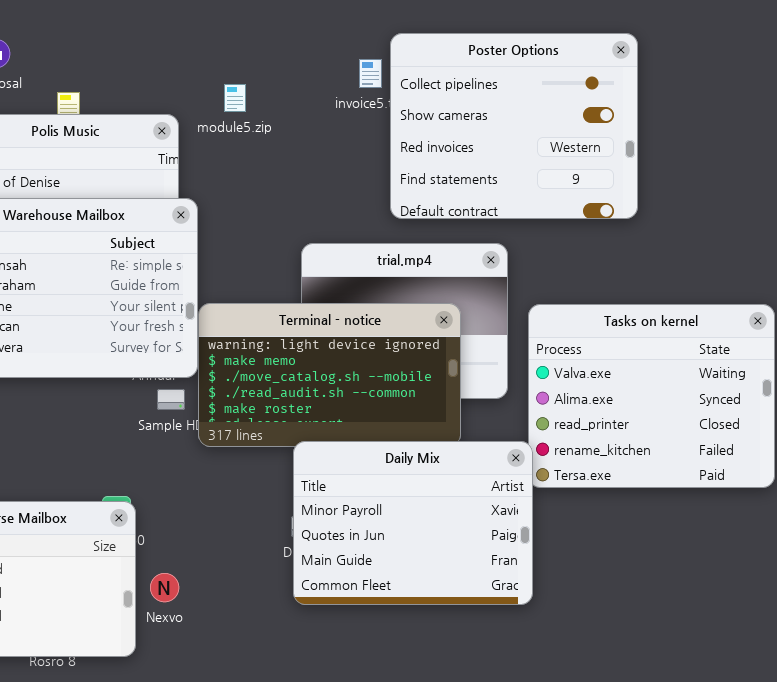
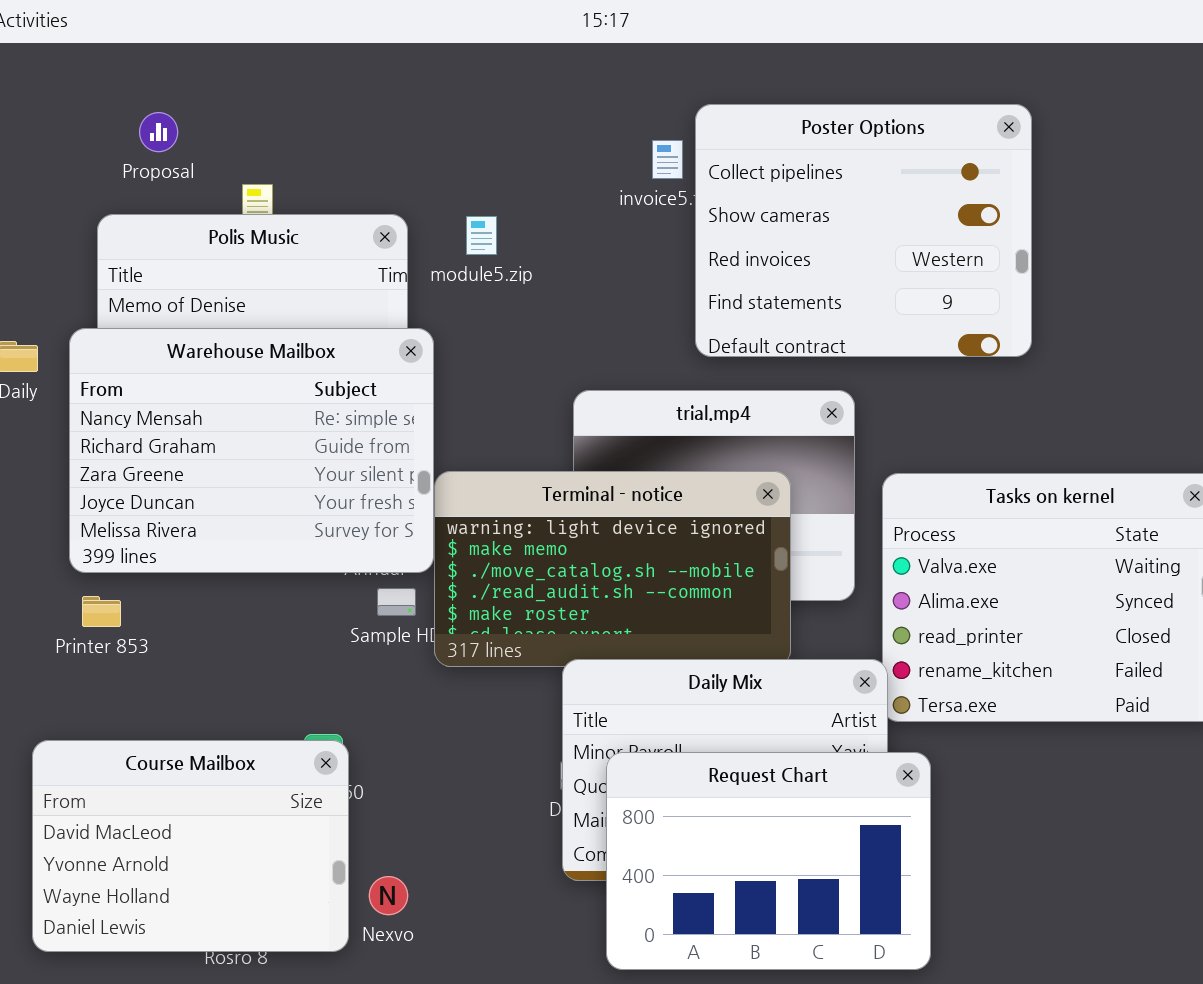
module5.zip: [224,84,246,112] -> [466,216,497,255], moved
Request Chart: none -> [606,752,931,970], opened
Nexvo: [150,573,179,602] -> [369,876,408,915], moved

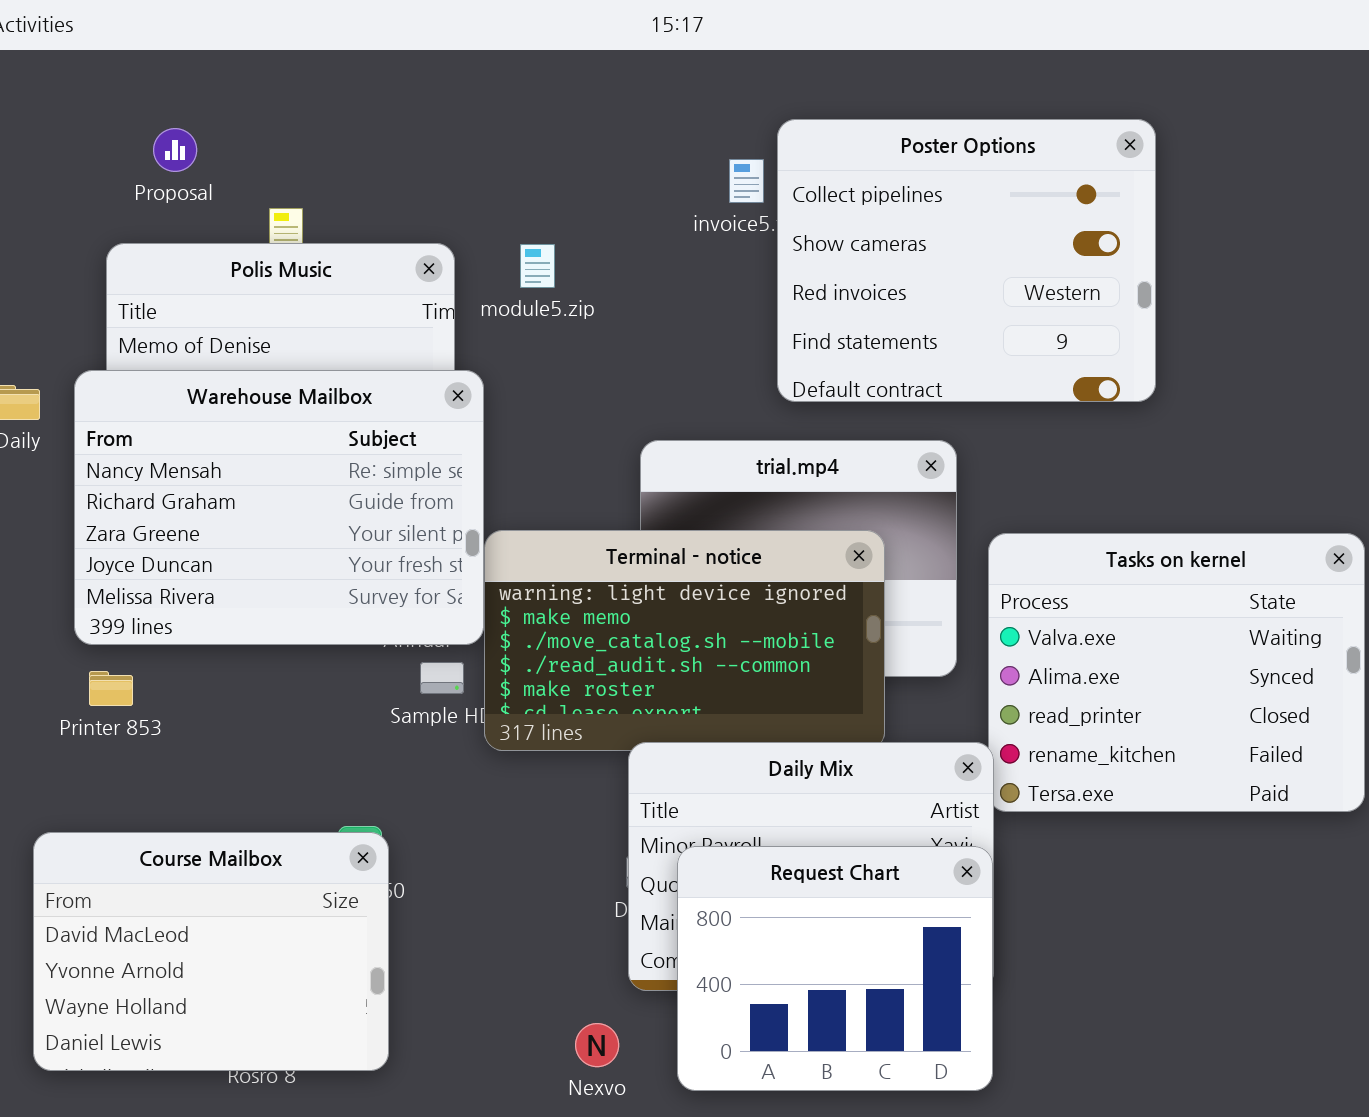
Request Chart: [606,752,931,970] -> [677,846,993,1091], resized
Nexvo: [369,876,408,915] -> [575,1023,619,1067], moved

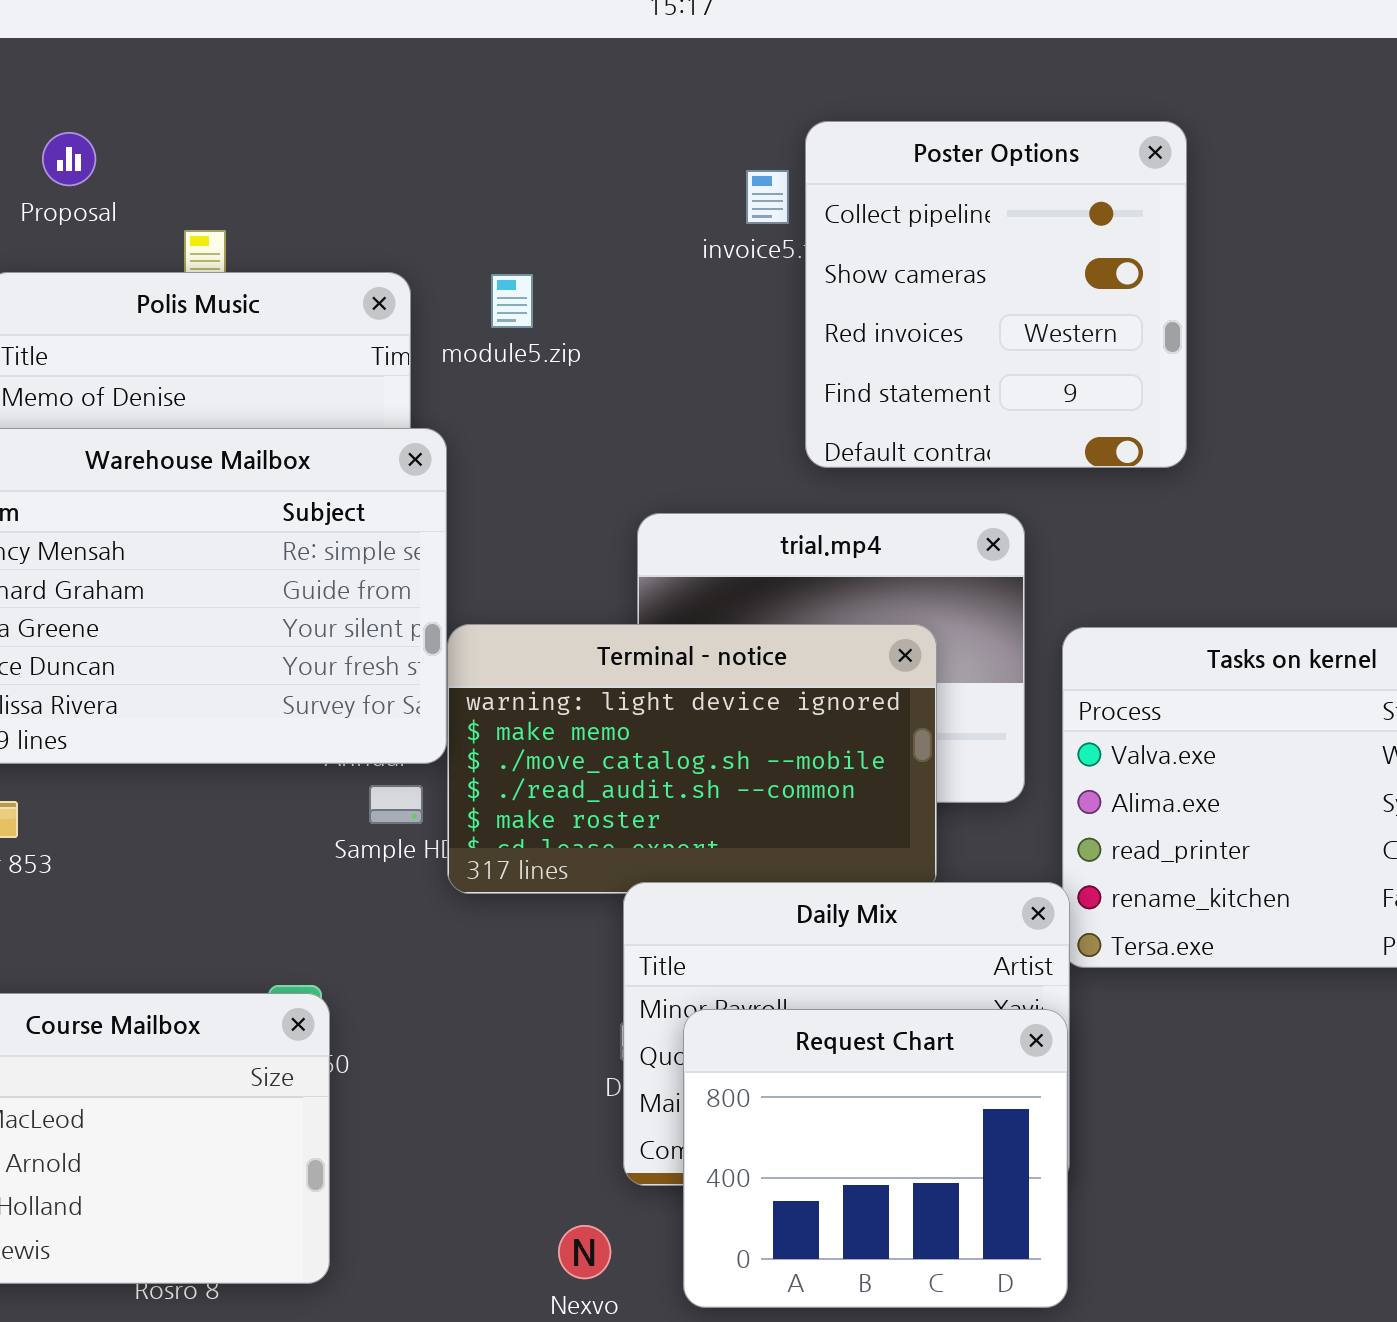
Poster Options: [777,119,1156,402] -> [805,121,1187,468], resized

